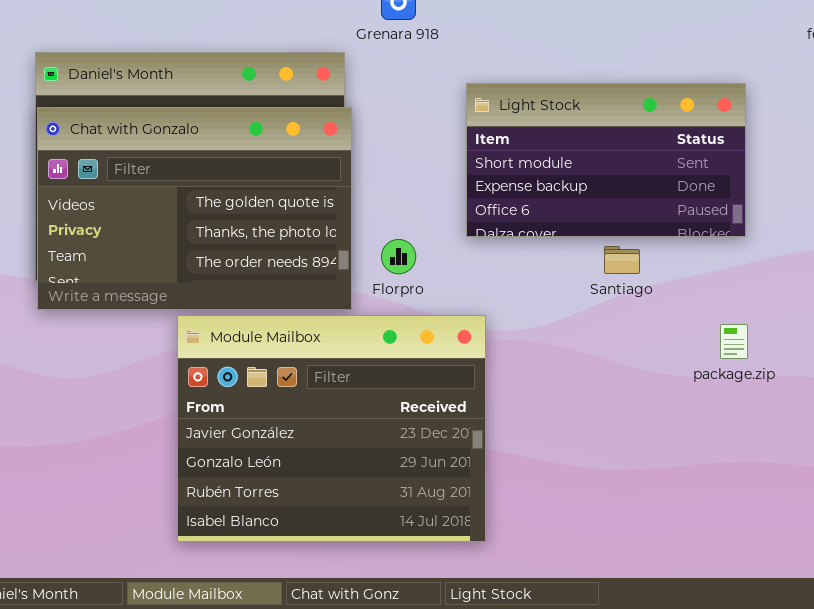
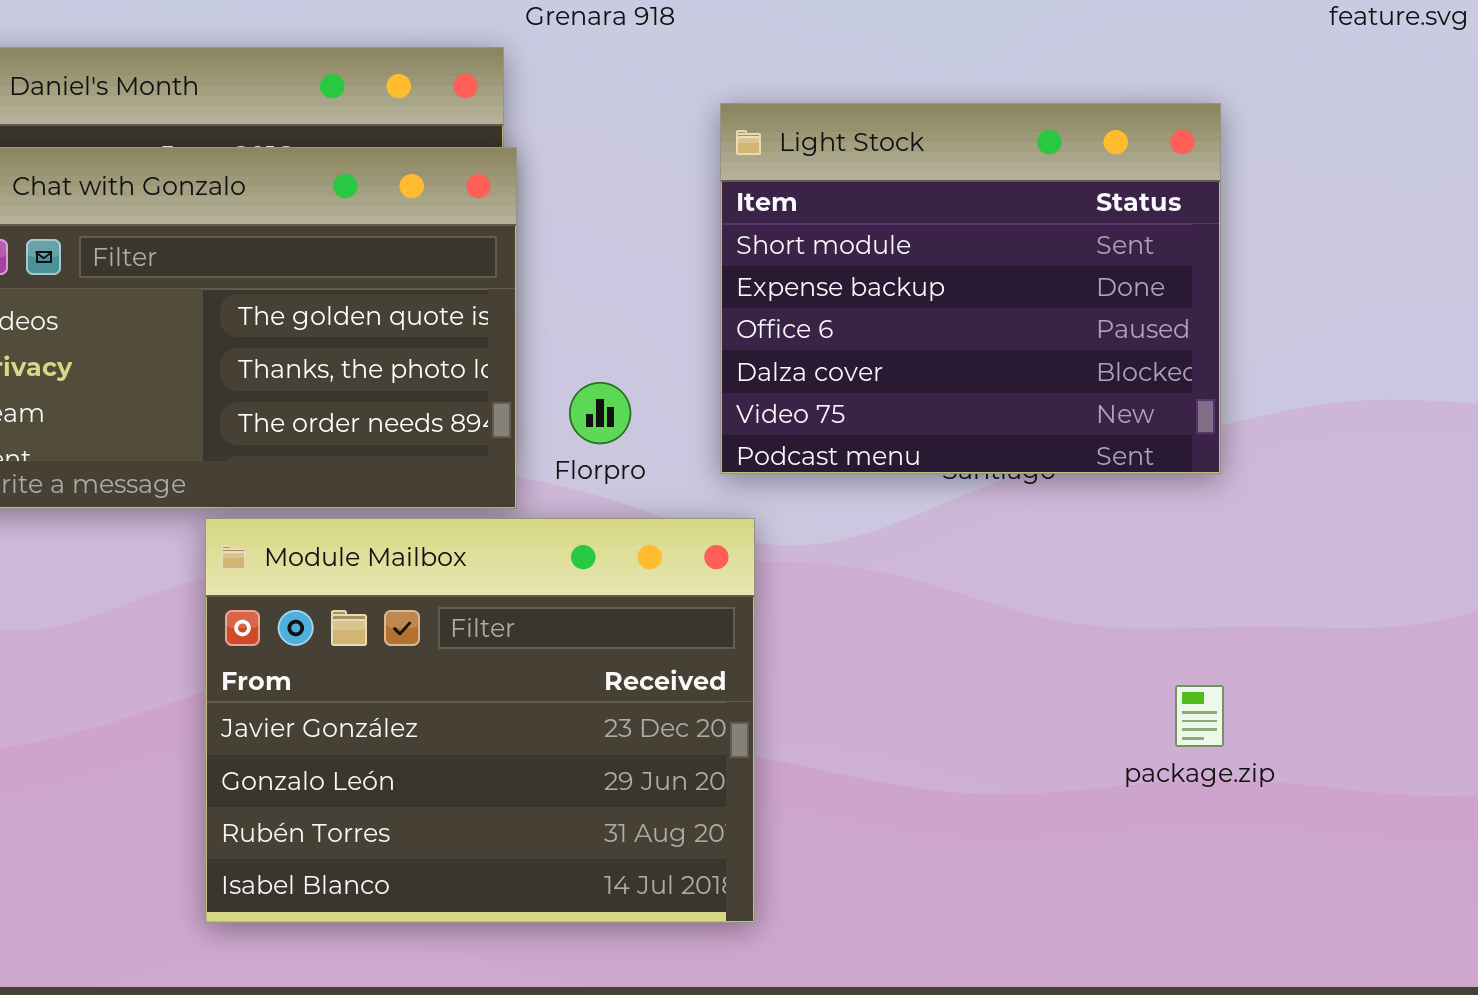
Light Stock: [466,83,746,237] -> [720,103,1221,474], resized
package.zip: [720,324,748,359] -> [1175,685,1224,747], moved

